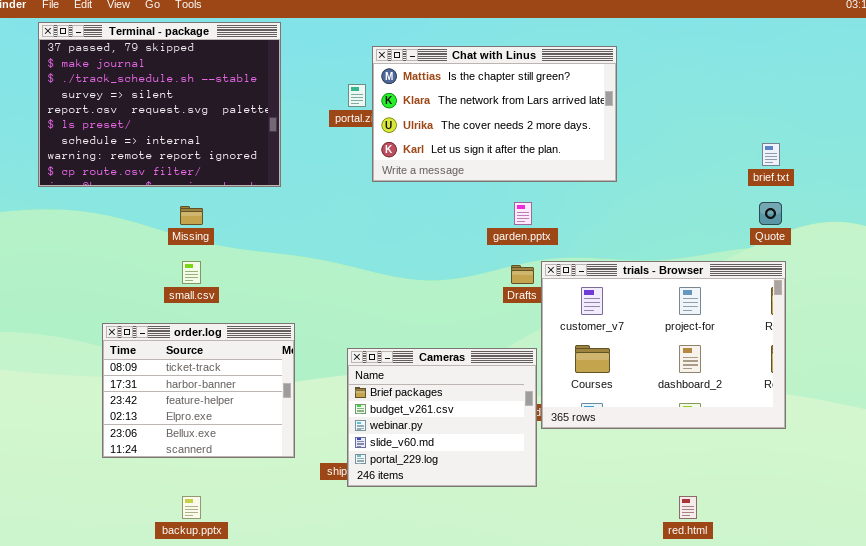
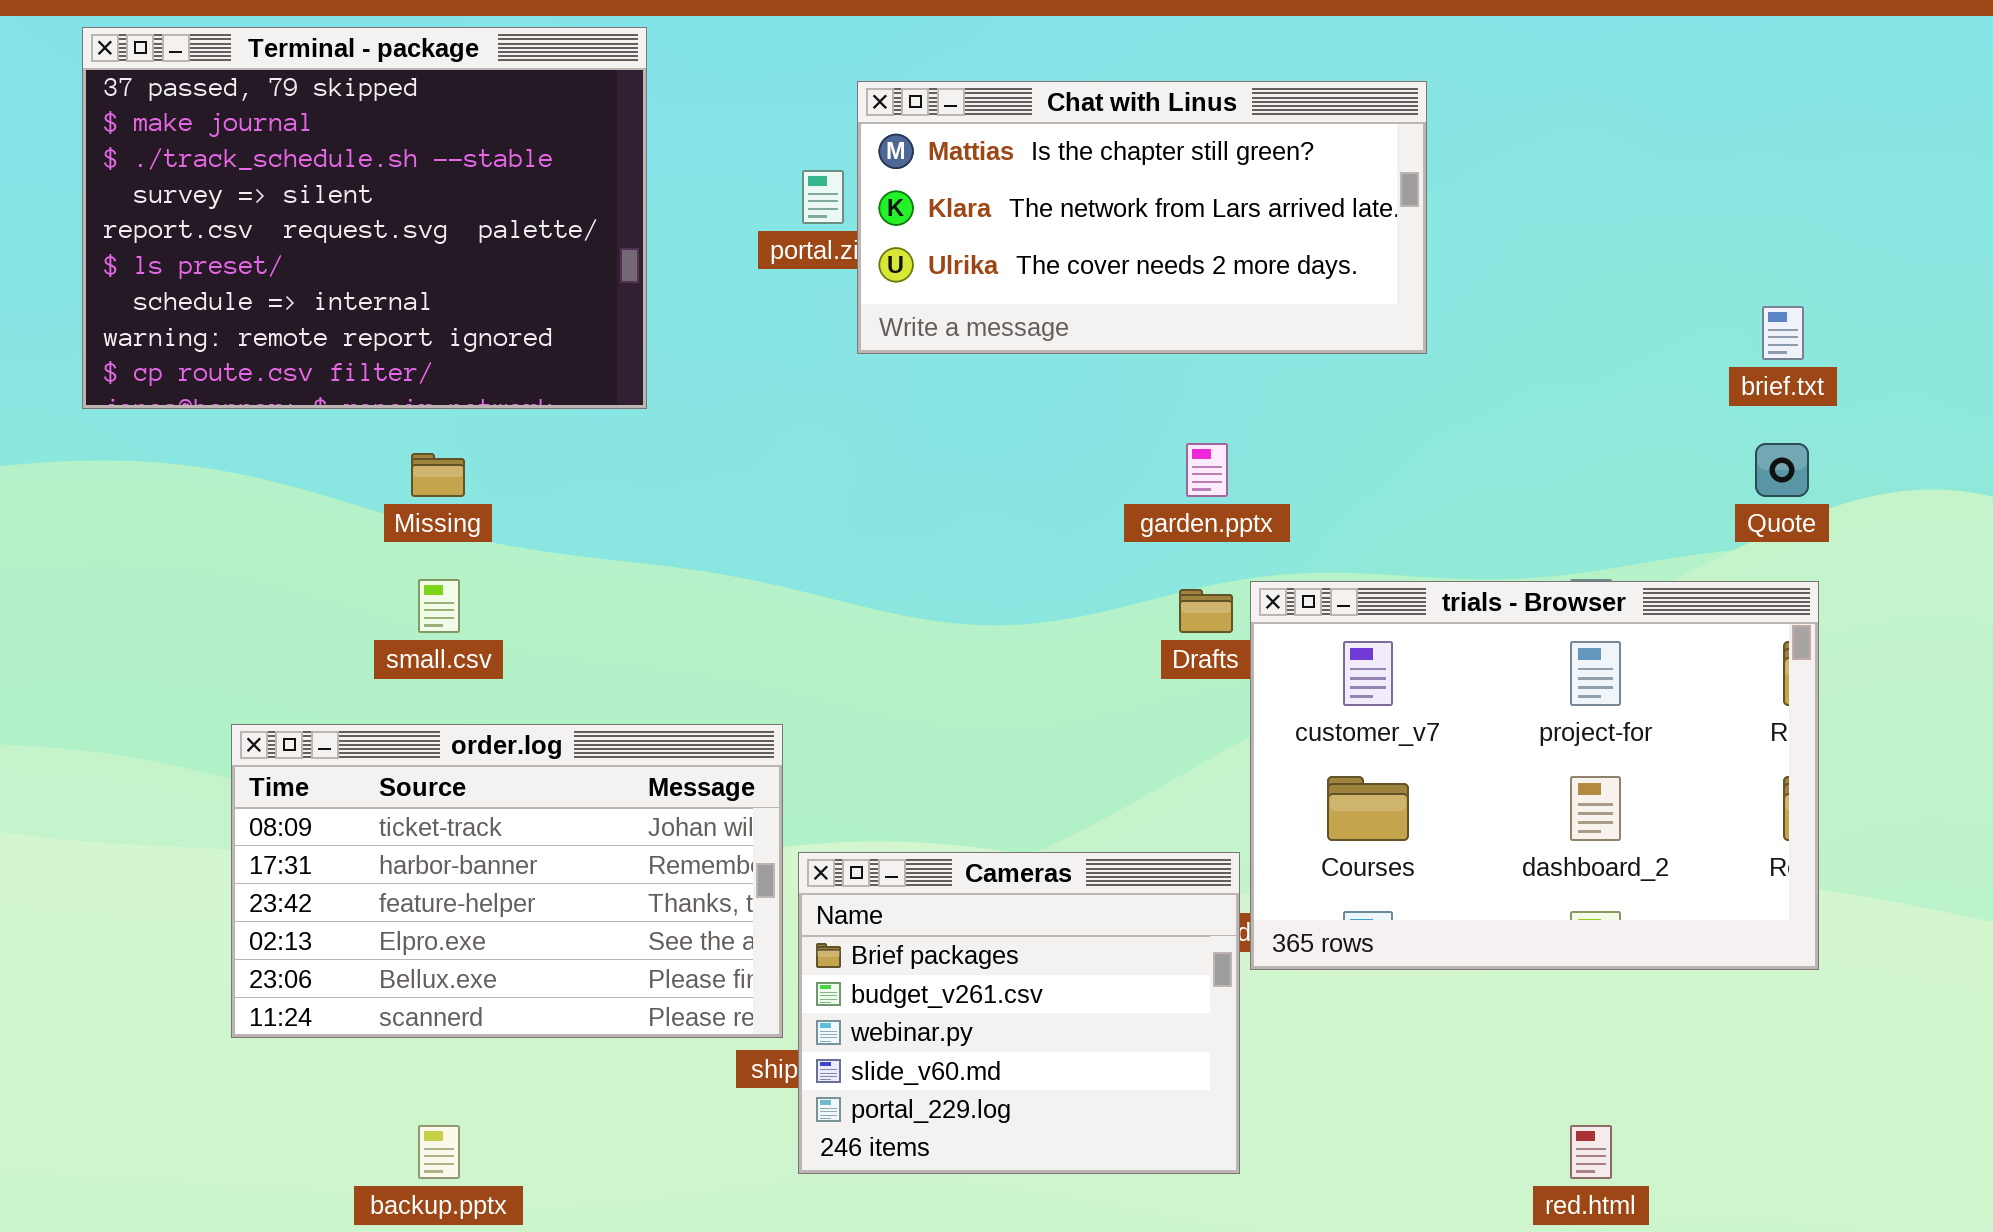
Chat with Linus: [372,46,617,182] -> [857,81,1427,354], resized
order.log: [102,323,295,458] -> [231,724,783,1038], resized
Cameras: [347,348,537,487] -> [798,852,1240,1174], moved

